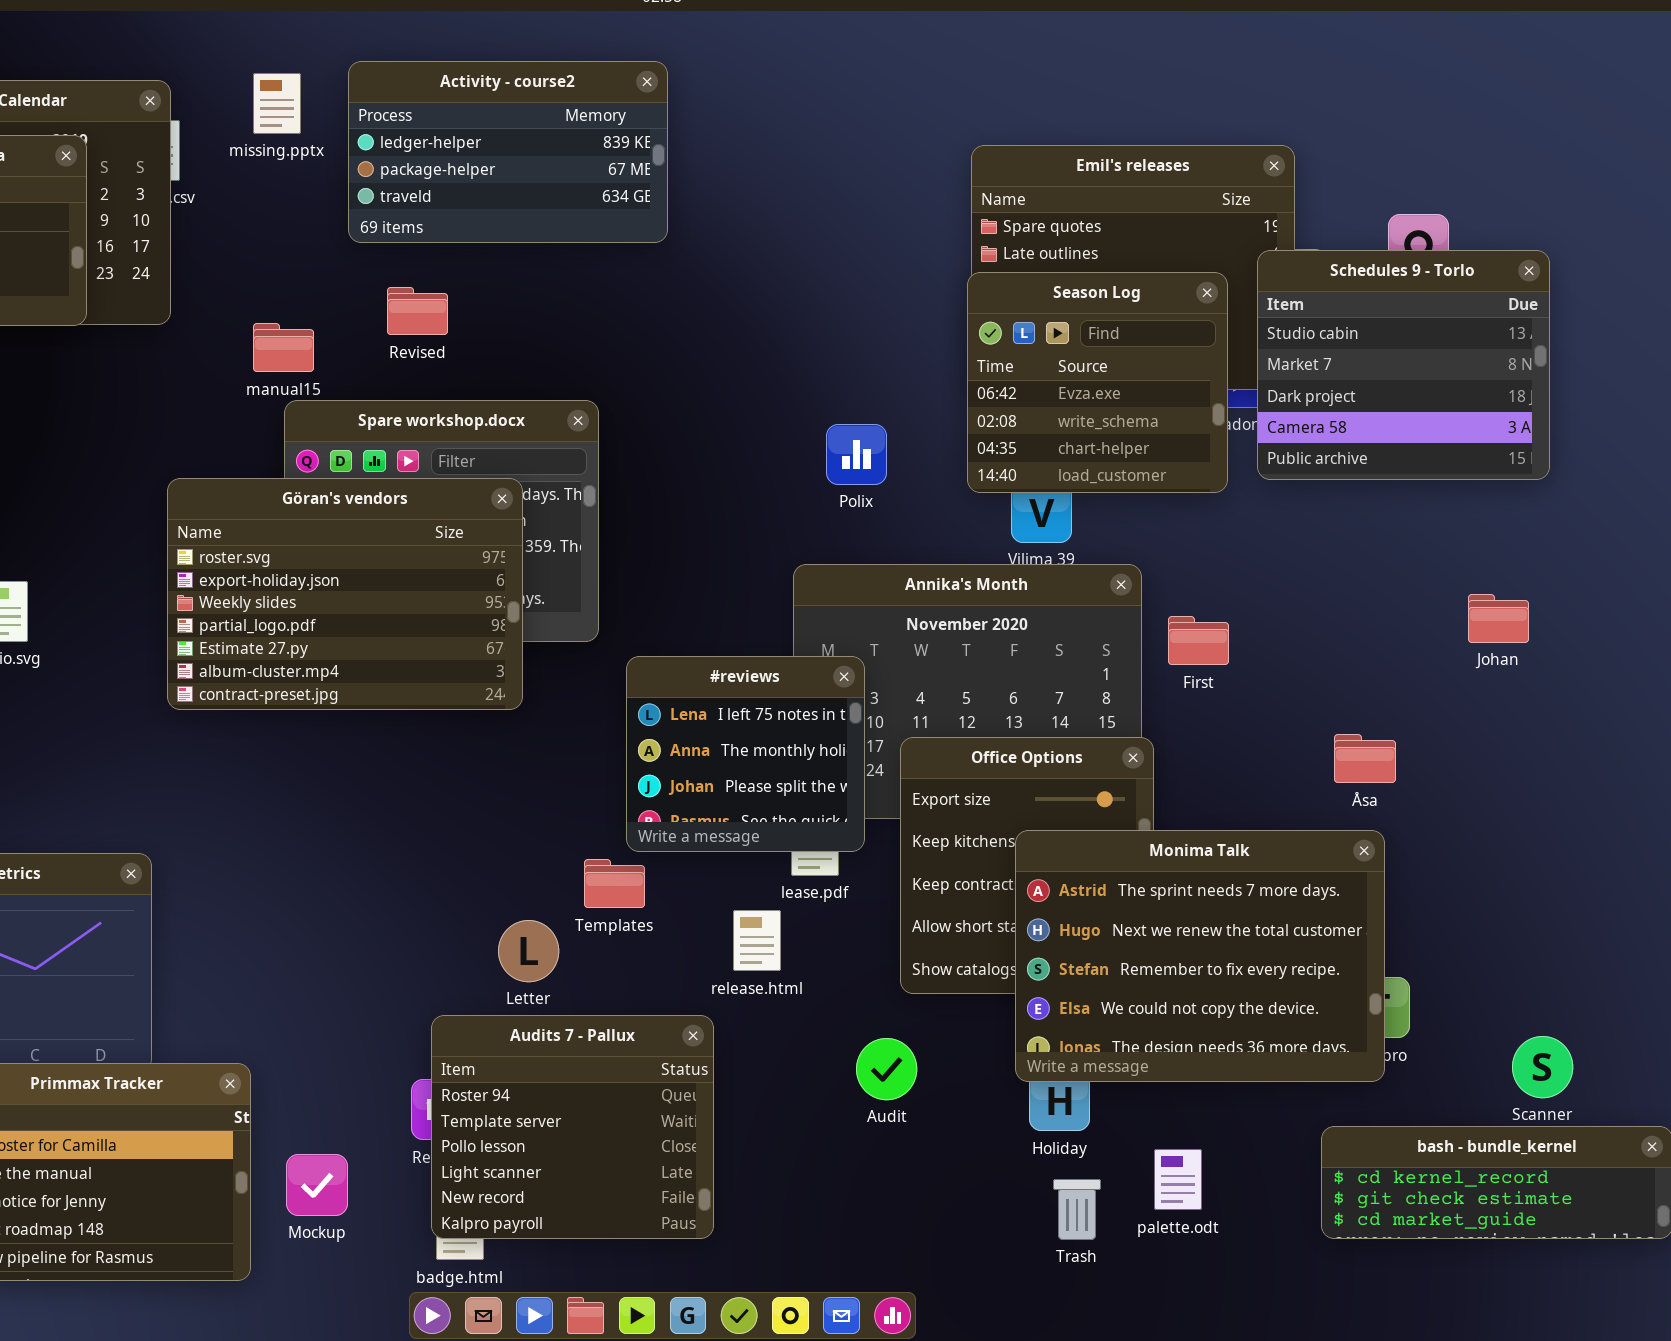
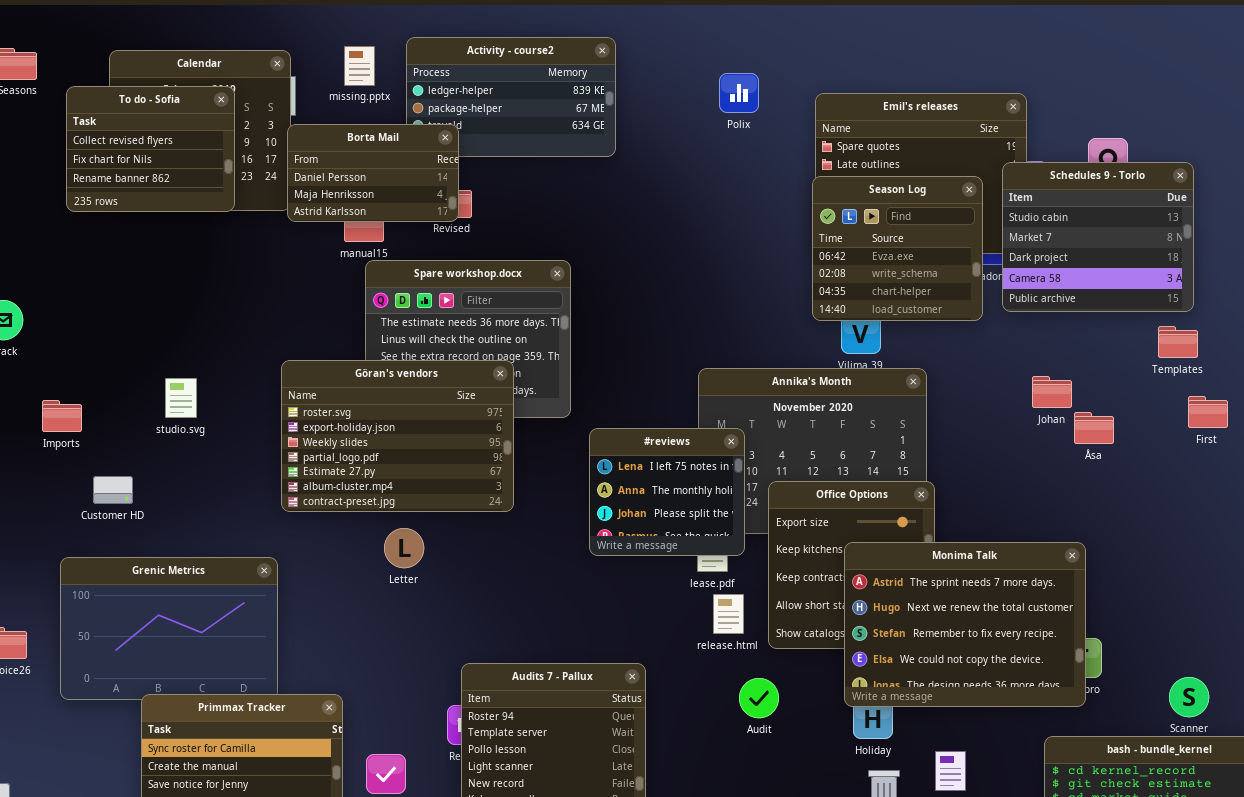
Borta Mail: none -> [287,124,459,222], opened
Polix: [826,424,887,485] -> [719,73,759,113], moved
Göran's vendors: [167,478,523,710] -> [281,360,514,512], moved
Johan: [1468,594,1529,643] -> [1032,376,1072,408], moved
First: [1168,616,1229,665] -> [1188,396,1228,428], moved
Åsa: [1334,734,1396,783] -> [1074,412,1114,444], moved
Templates: [584,859,645,908] -> [1158,326,1198,358], moved
release.html: [733,910,781,971] -> [713,594,744,634], moved
Letter: [498,920,559,982] -> [384,528,424,568], moved

